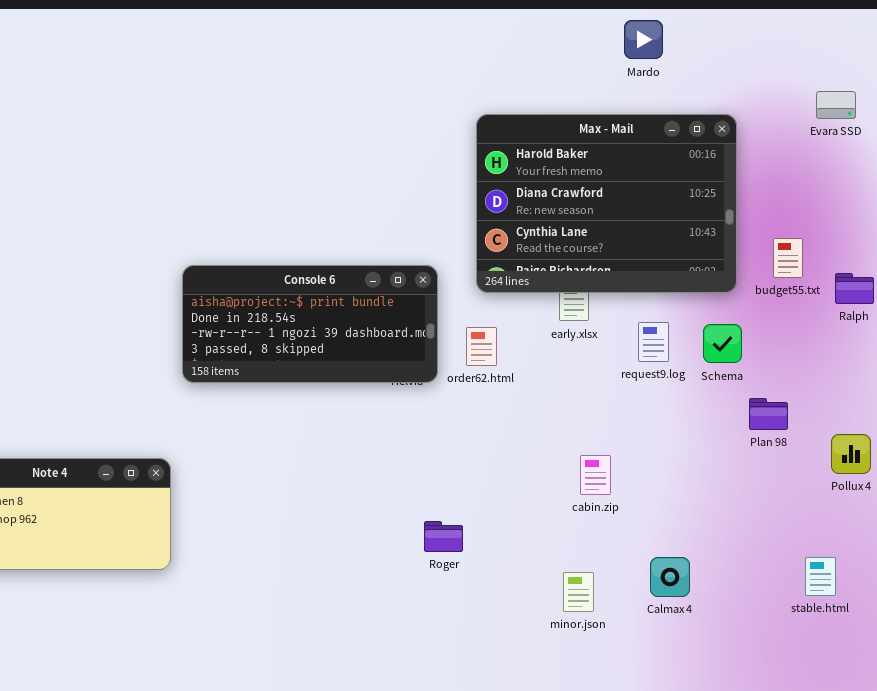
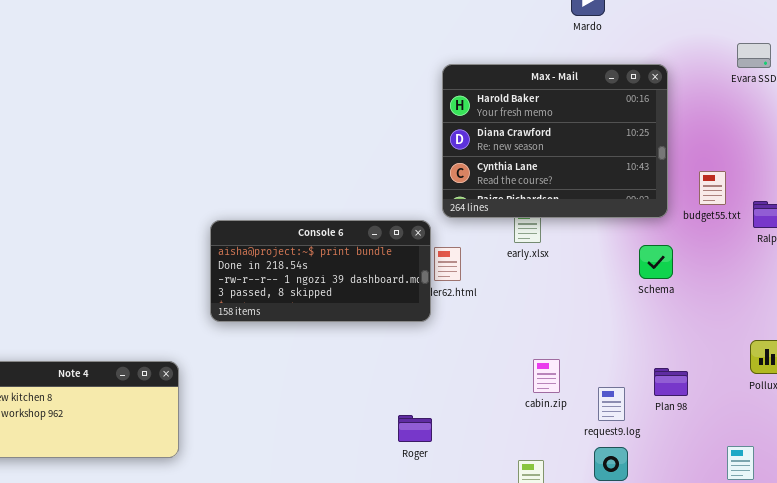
Console 6: [182,265,438,383] -> [210,220,431,322], moved
request9.log: [638,322,669,362] -> [598,387,625,421], moved
Plan 98: [749,398,788,430] -> [654,368,688,396], moved

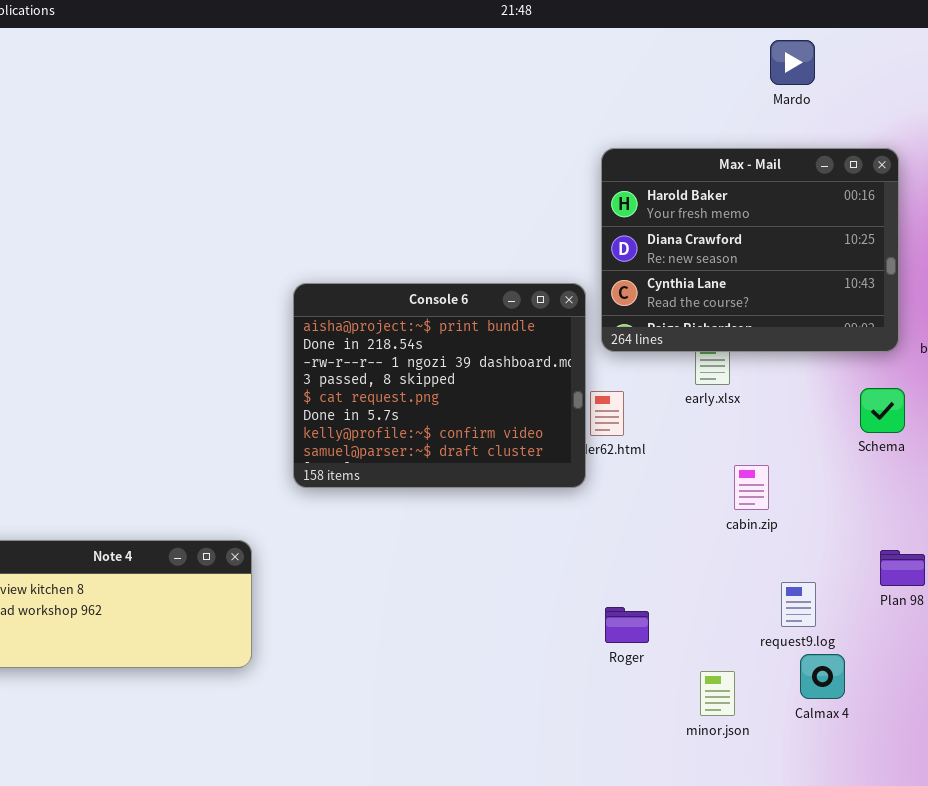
Console 6: [210,220,431,322] -> [293,283,586,488], resized
cabin.zip: [533,359,560,393] -> [734,465,769,510], moved
request9.log: [598,387,625,421] -> [781,582,816,627], moved
Roger: [398,415,432,442] -> [605,607,649,643], moved

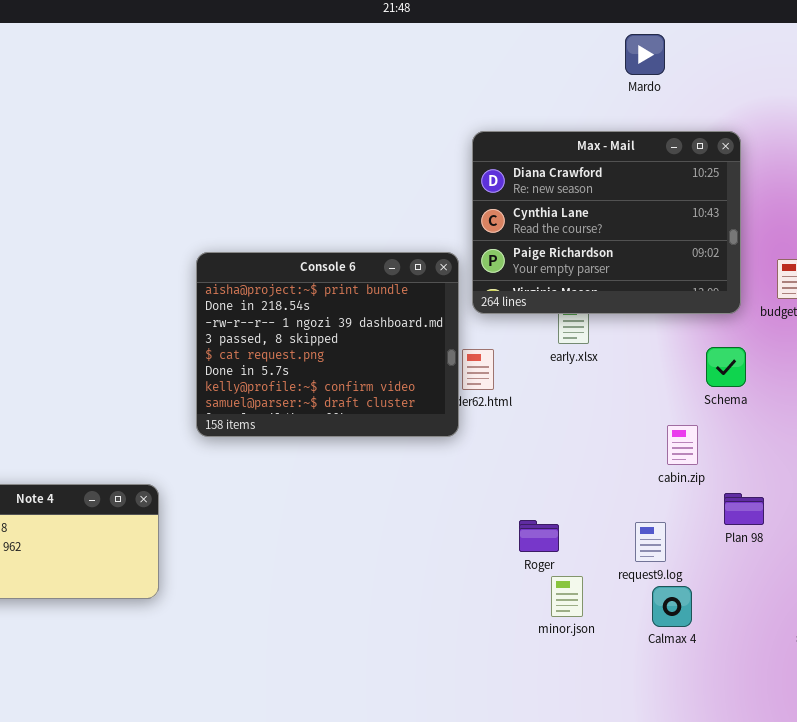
Max - Mail: [601,148,899,352] -> [472,131,741,314], scrolled down 1 row
cabin.zip: [734,465,769,510] -> [667,425,698,465], moved
Roger: [605,607,649,643] -> [519,520,559,552], moved
minor.json: [700,671,735,716] -> [551,576,583,617], moved

